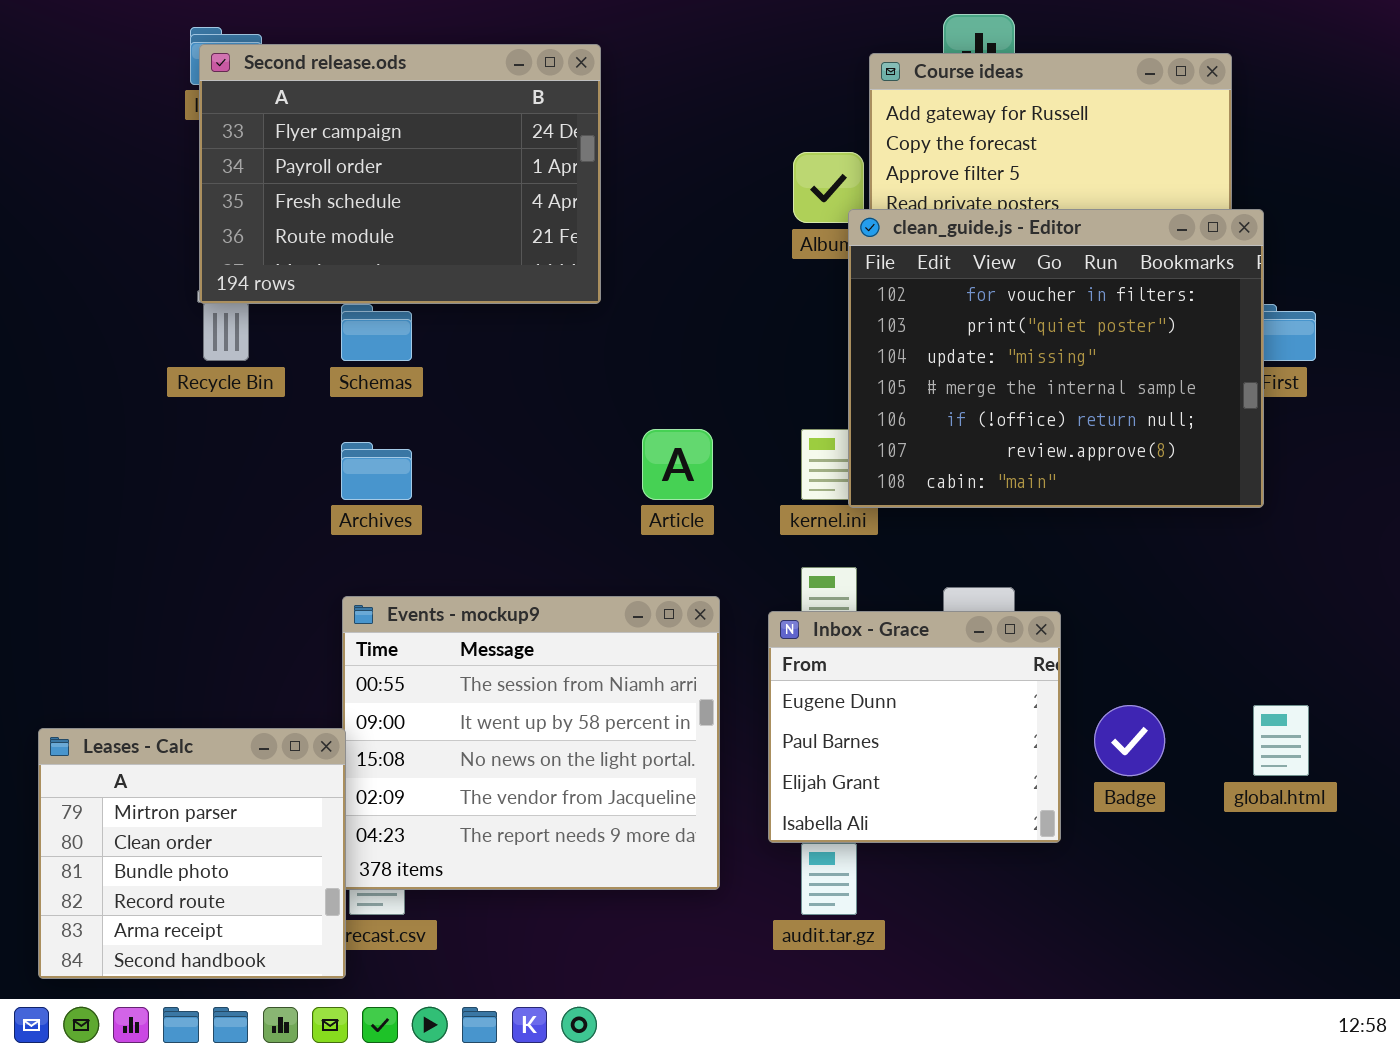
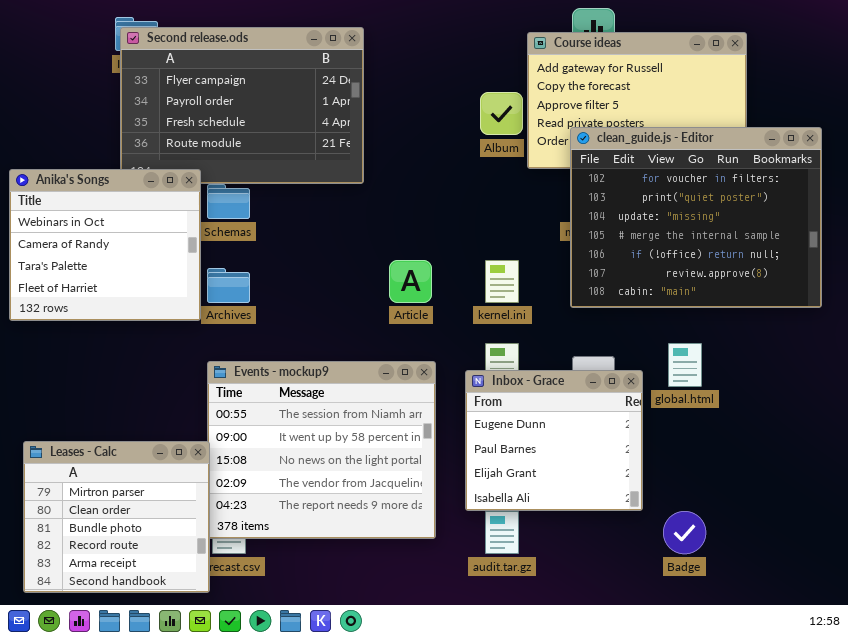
clean_guide.js - Editor: [848,209,1264,508] -> [570,127,822,308], moved
Anika's Songs: none -> [9,169,201,321], opened
Badge: [1094,705,1165,776] -> [663,511,706,554], moved
global.html: [1253,705,1309,776] -> [668,343,702,387], moved

